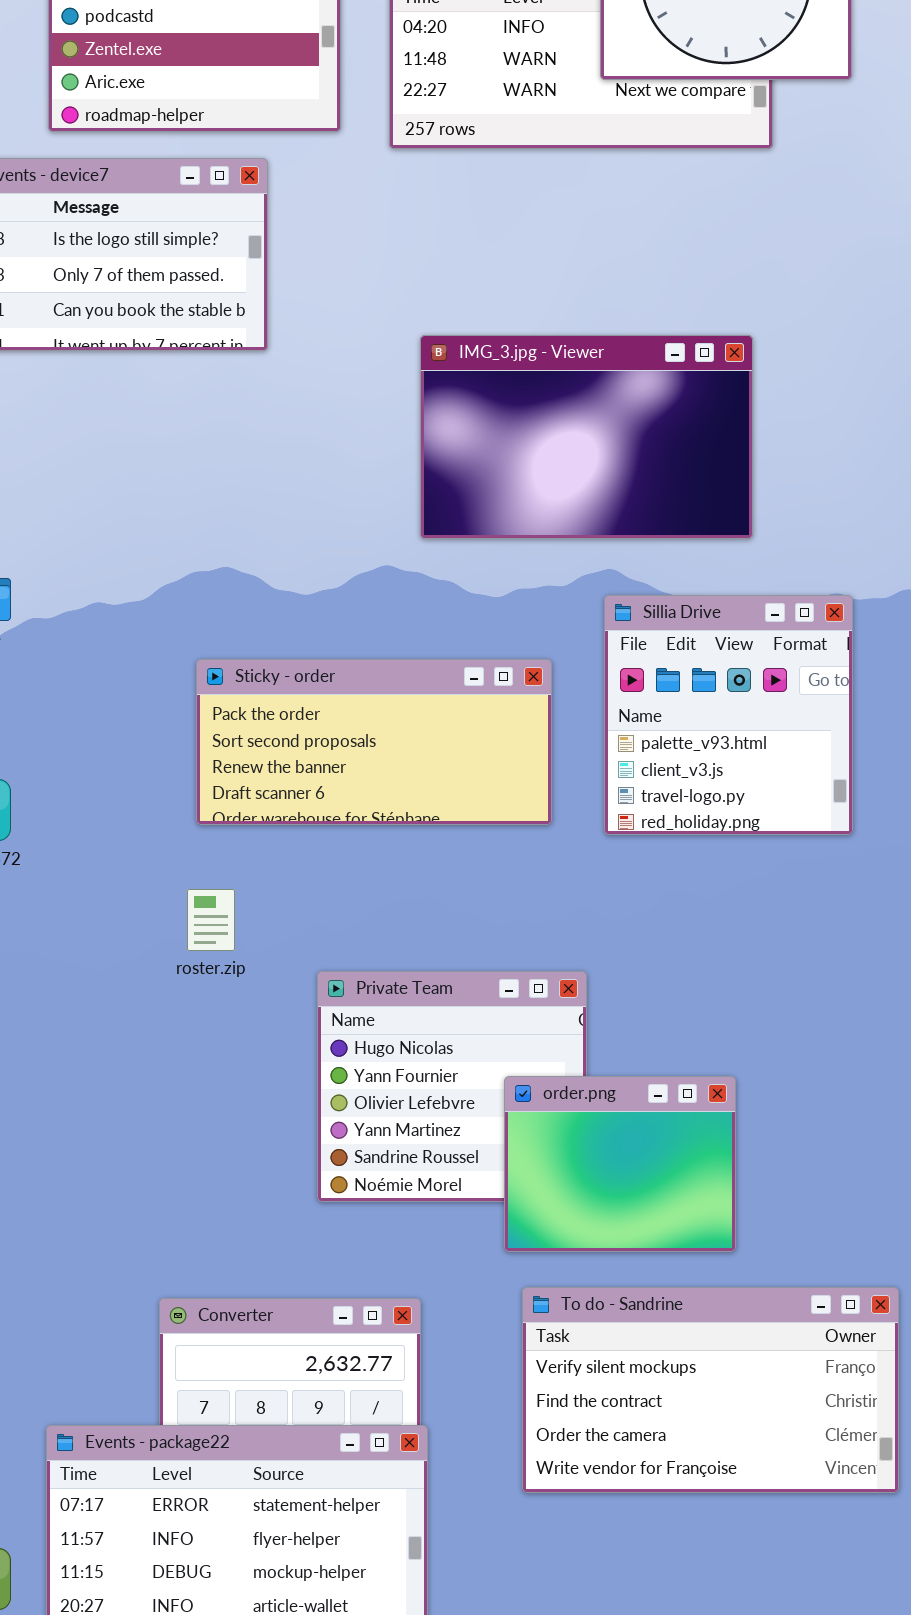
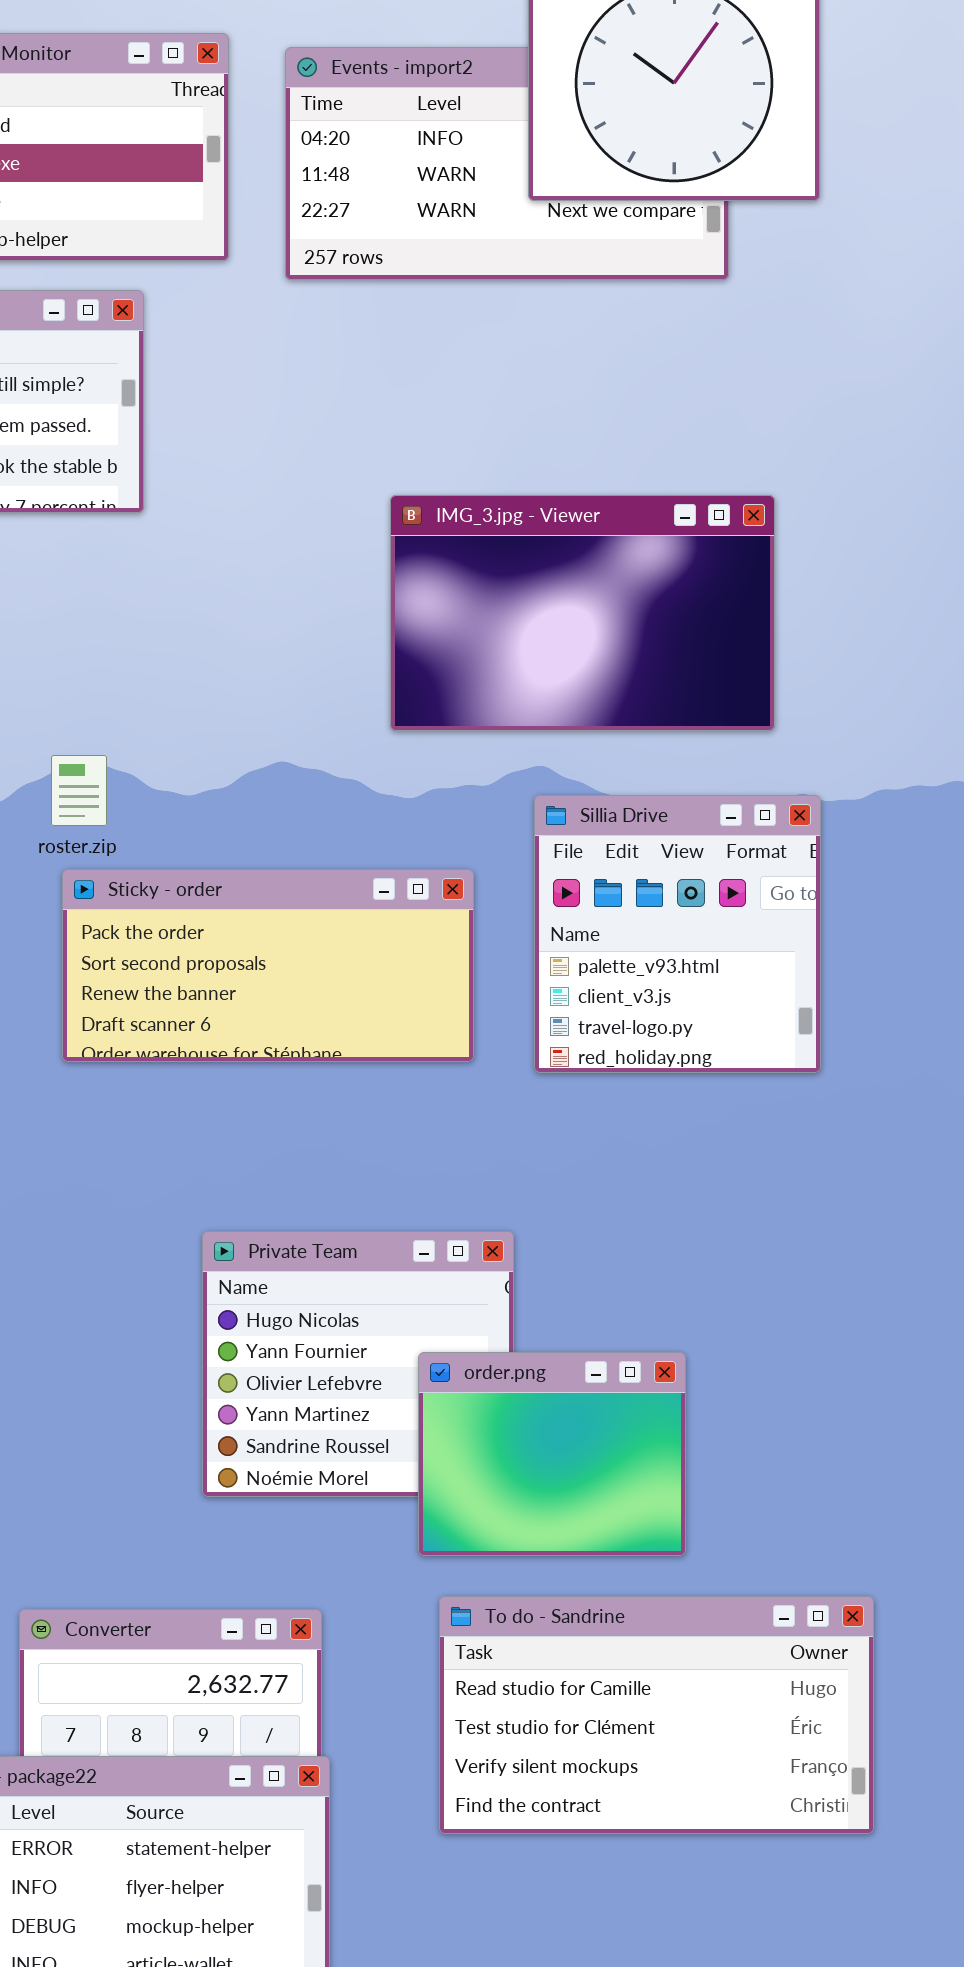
IMG_3.jpg - Viewer: [420,335,753,539] -> [390,495,775,731], moved
roster.zip: [187,889,235,951] -> [51,755,107,826], moved
To do - Sandrine: [522,1287,899,1493] -> [439,1596,874,1834], scrolled up 2 rows

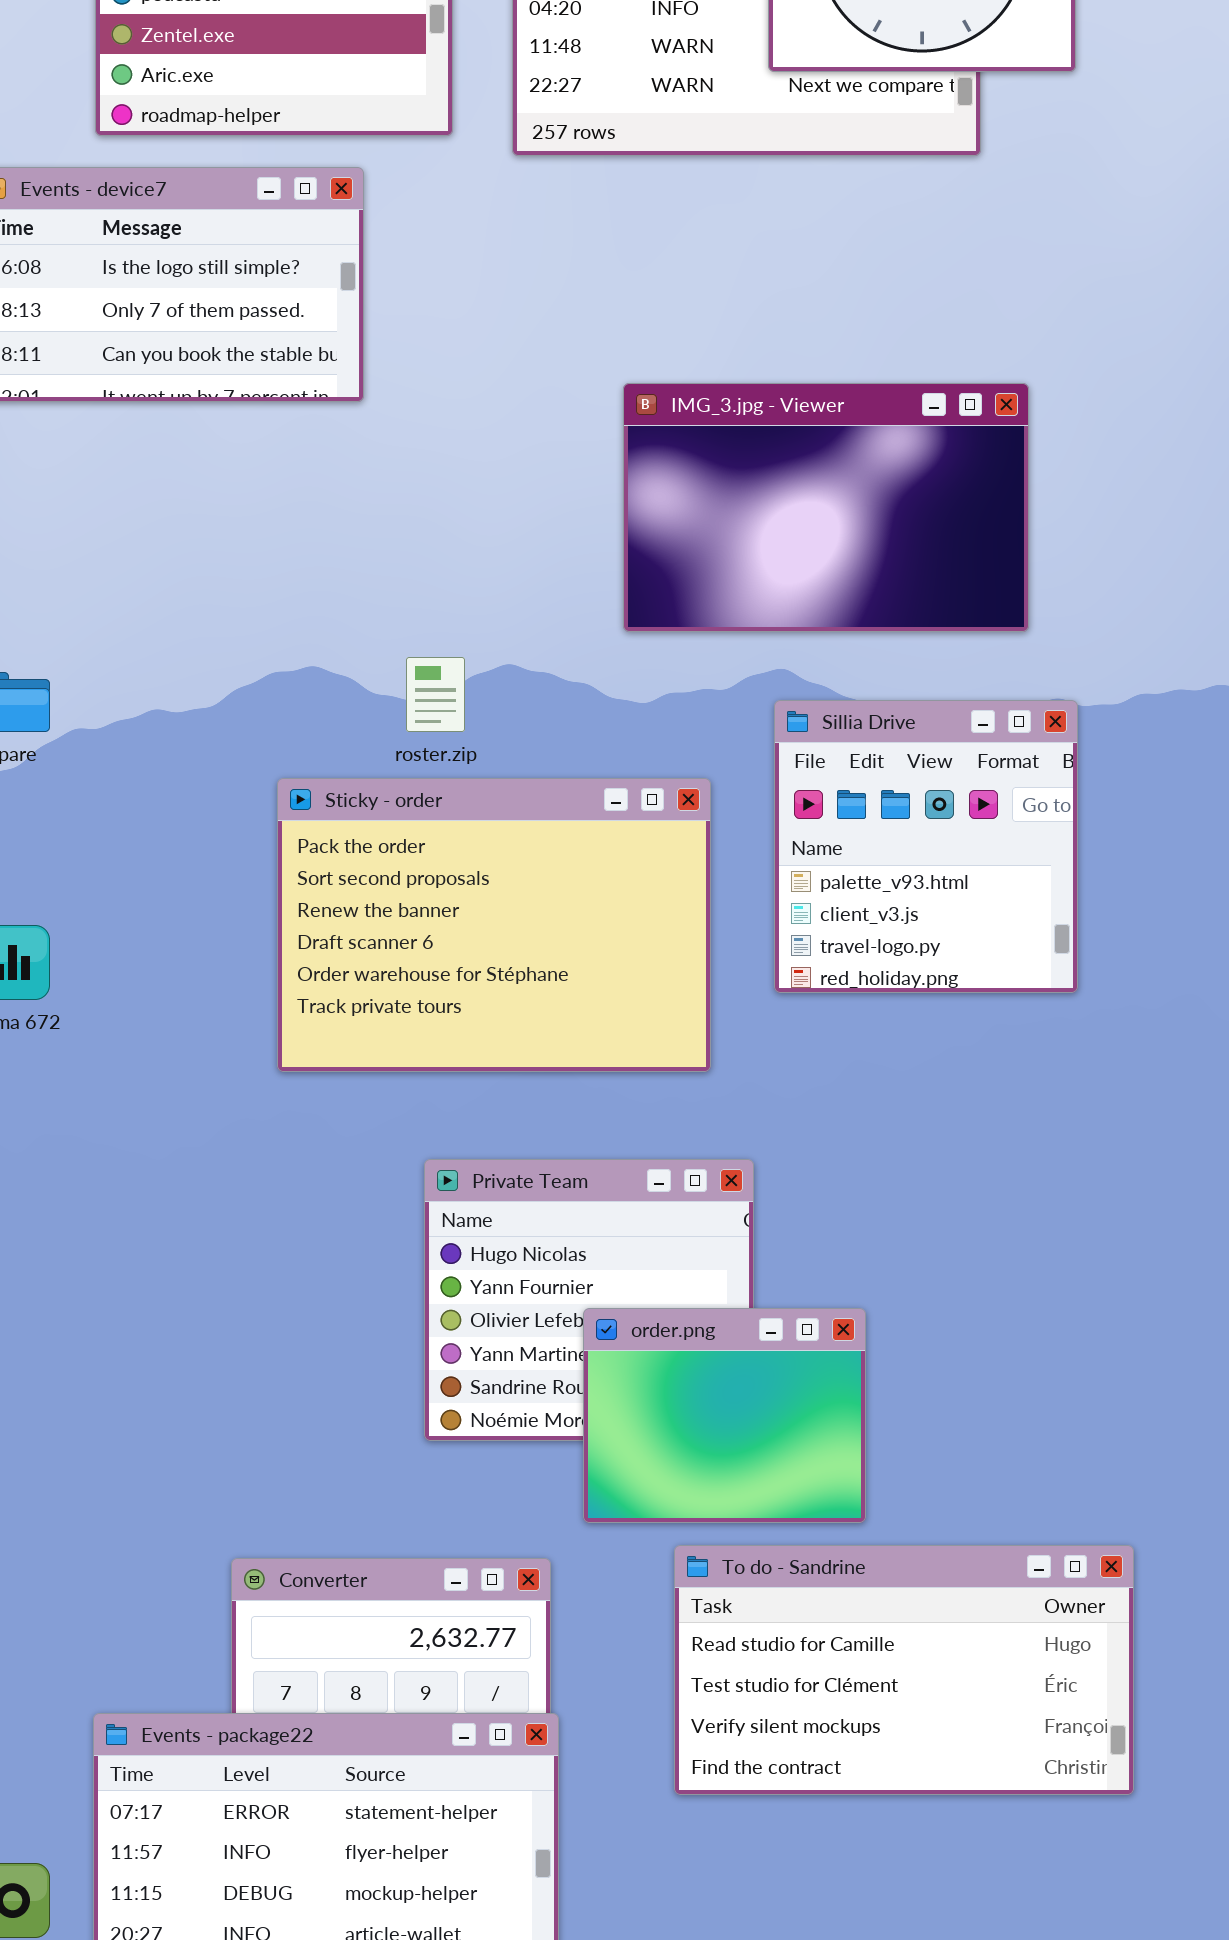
roster.zip: [51,755,107,826] -> [406,657,465,732], moved
Sticky - order: [62,869,474,1062] -> [277,778,711,1072], resized
order.png: [418,1352,686,1556] -> [583,1308,866,1523], moved

